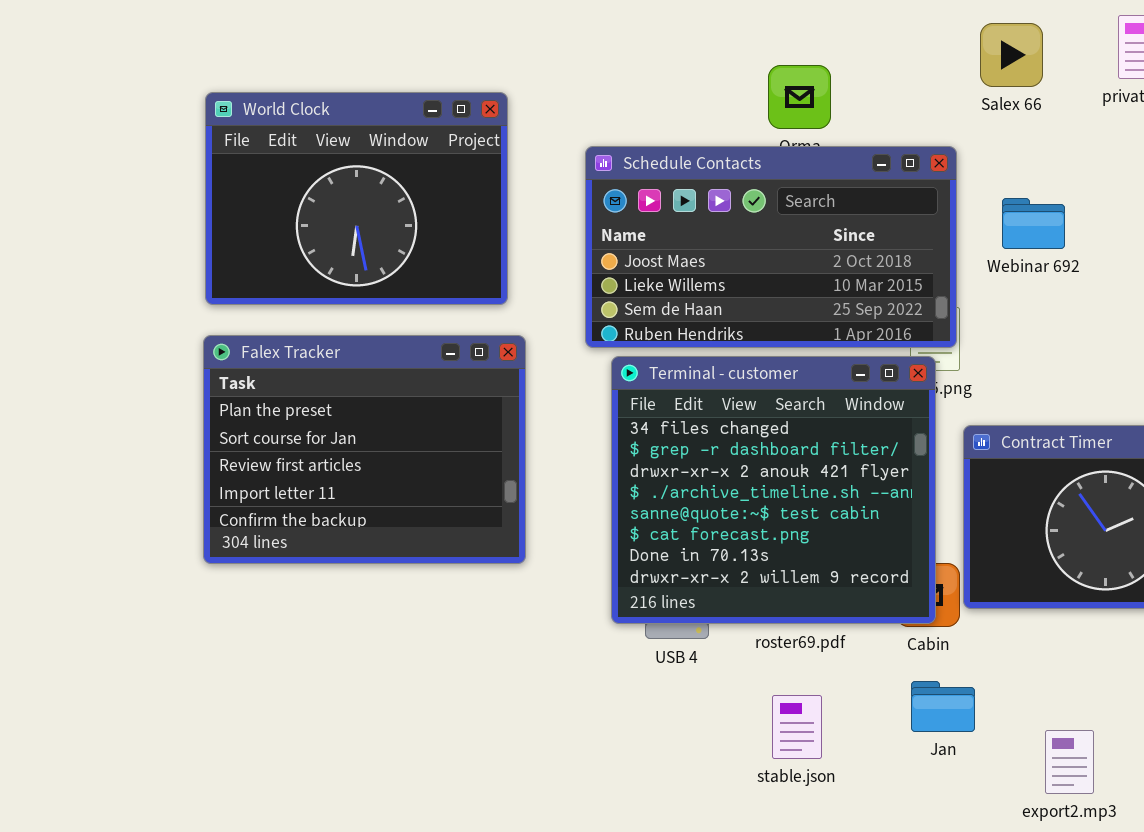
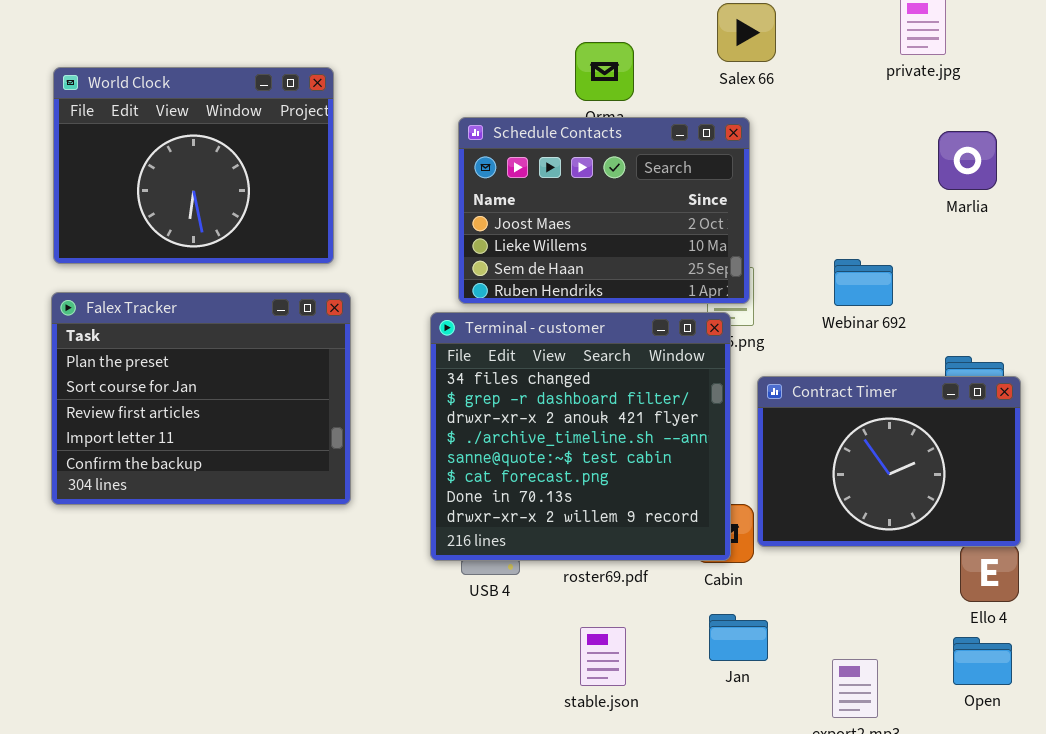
Salex 66: [980,23,1043,87] -> [717,3,776,62], moved
Schedule Contacts: [585,146,957,348] -> [458,117,750,304], resized
Webinar 692: [1002,198,1065,249] -> [834,259,893,306], moved

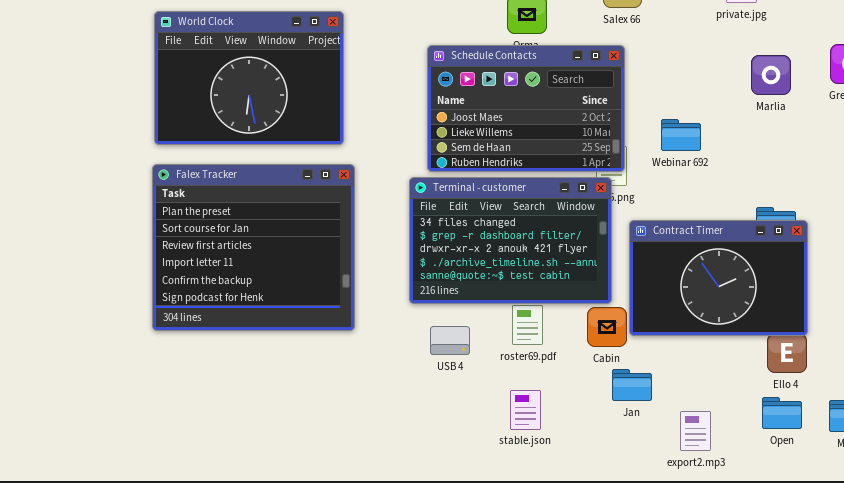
Webinar 692: [834,259,893,306] -> [661,119,701,151], moved
Falex Tracker: [51,292,351,505] -> [152,164,355,331], resized
Terminal - customer: [430,312,731,561] -> [409,177,612,304], resized
Jan: [709,614,768,661] -> [612,369,652,401], moved

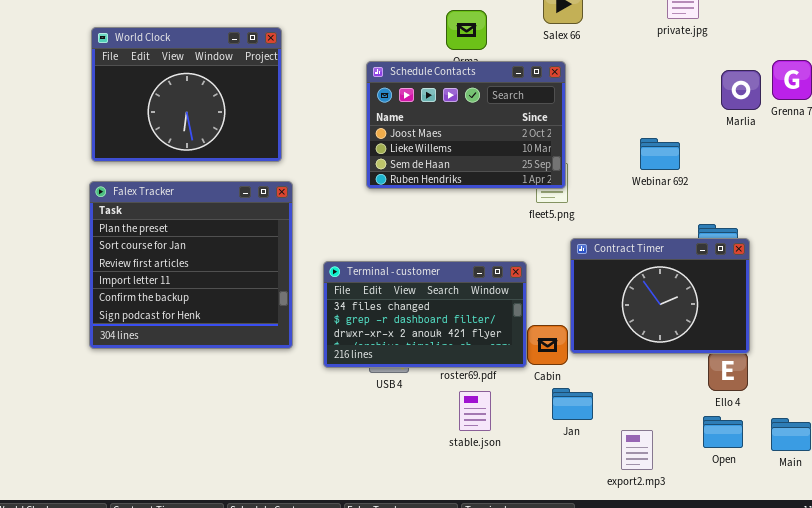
Marlia: [751,55,791,95] -> [721,70,761,110], moved
Webinar 692: [661,119,701,151] -> [640,138,680,170], moved
Terminal - customer: [409,177,612,304] -> [323,261,527,368], moved, resized
stable.json: [510,390,541,430] -> [459,391,491,431], moved

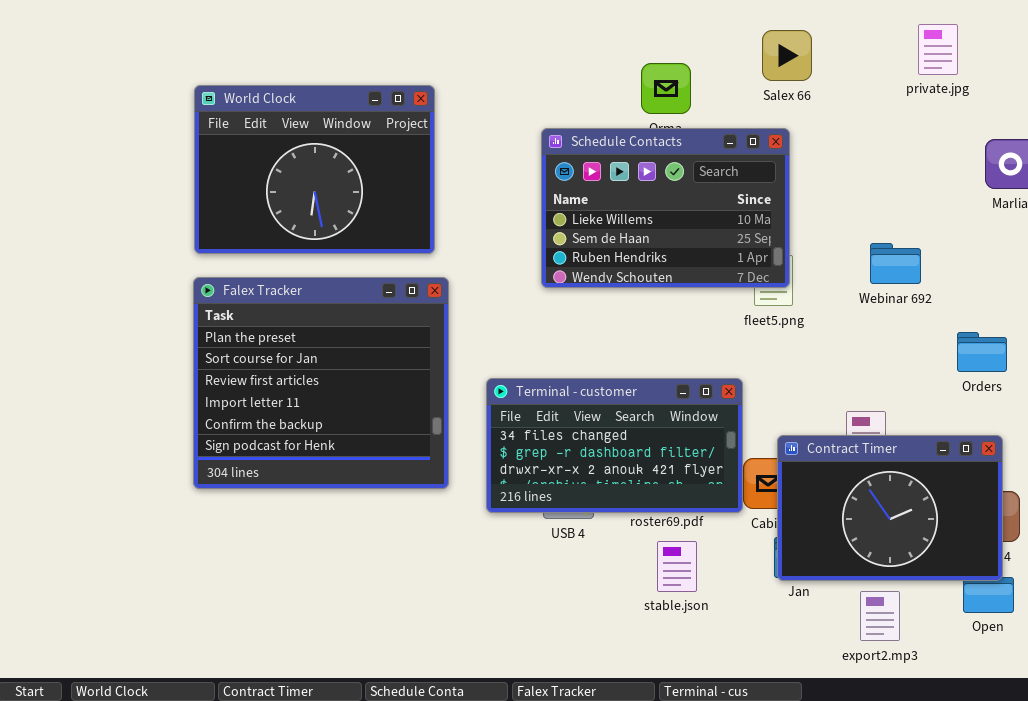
Schedule Contacts: [366,61,566,189] -> [541,128,790,288], scrolled down 1 row
Webinar 692: [640,138,680,170] -> [870,243,921,284], moved
Contract Timer: [570,238,750,354] -> [777,435,1003,581], moved

